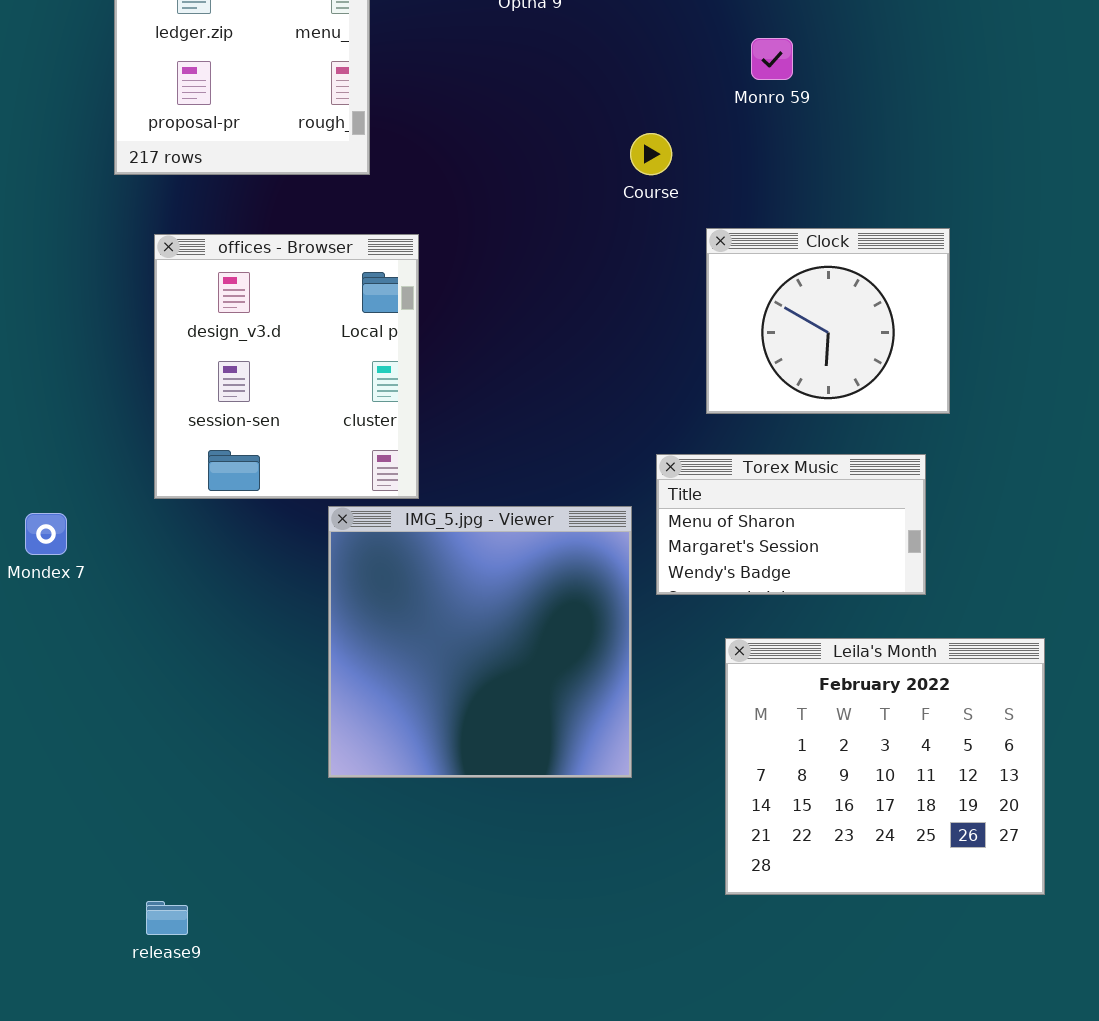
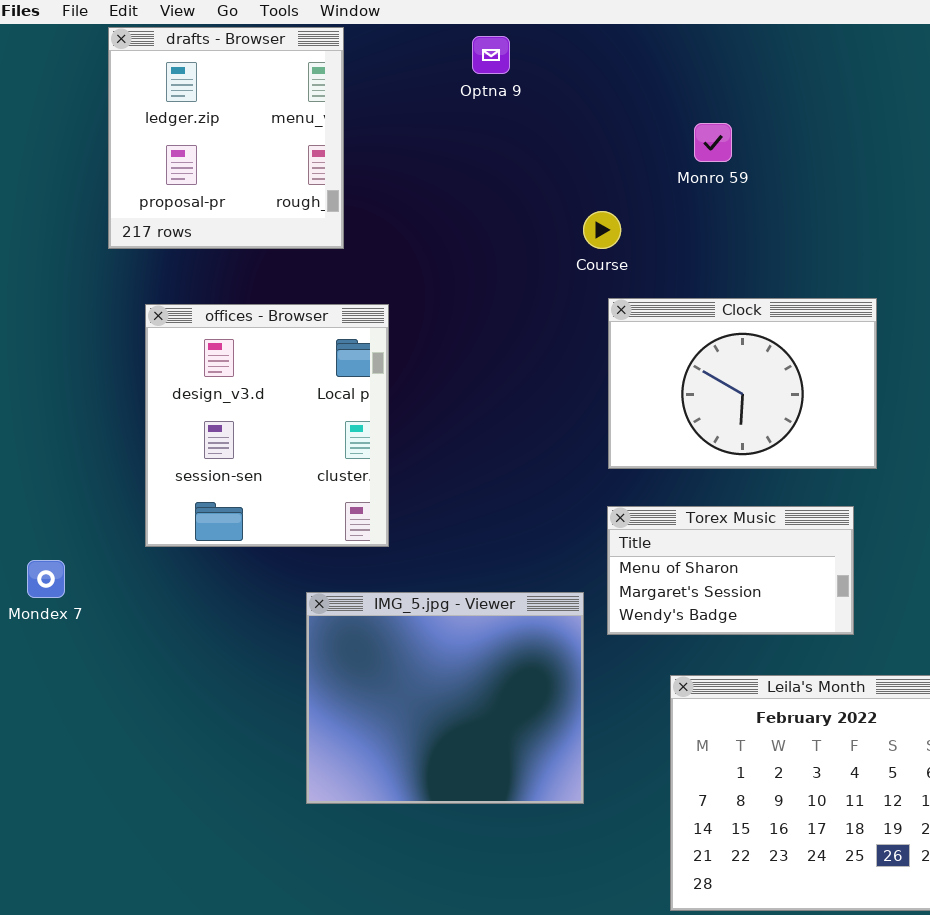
Clock: [706,228,950,414] -> [608,298,877,469], resized
IMG_5.jpg - Viewer: [328,506,632,778] -> [306,592,584,804], resized

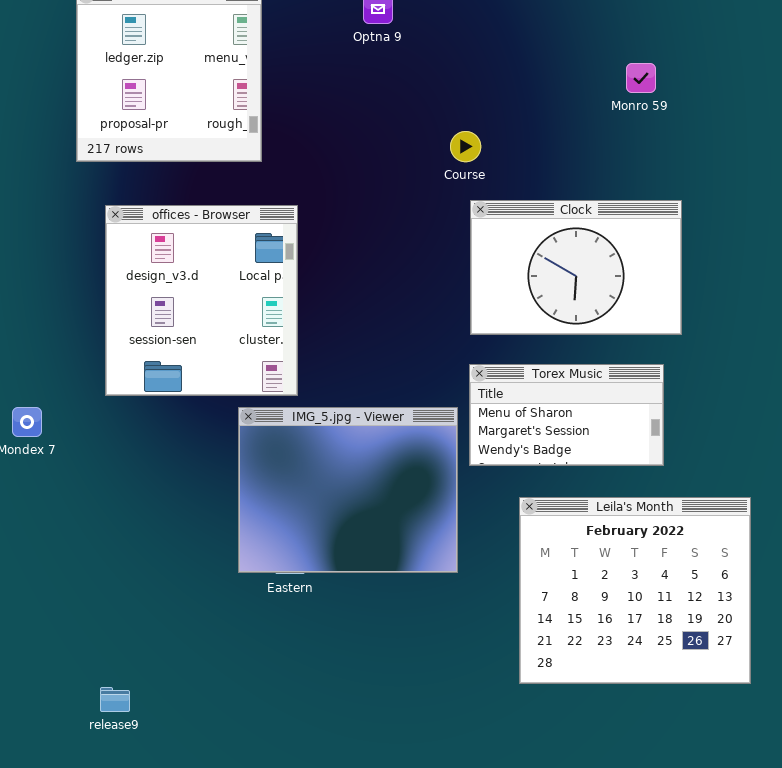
Monro 59: [694,123,732,162] -> [626,63,656,93], moved
IMG_5.jpg - Viewer: [306,592,584,804] -> [238,407,458,573], moved

